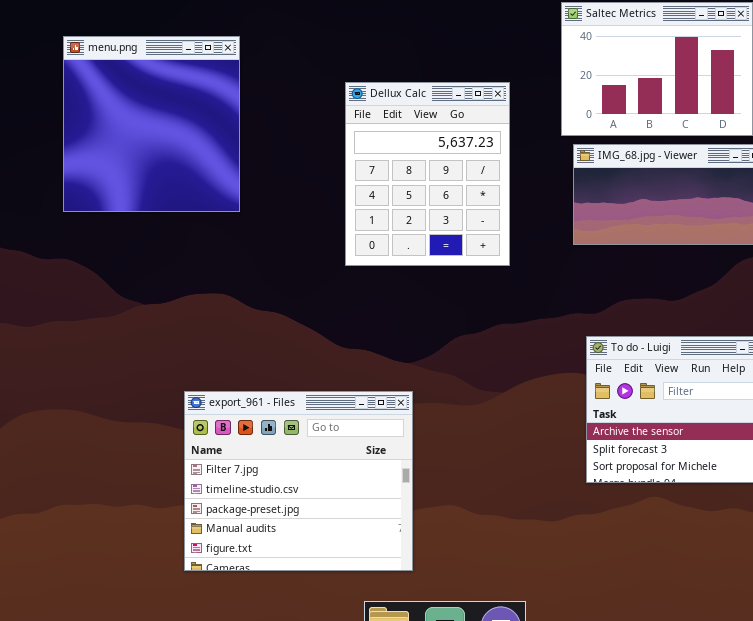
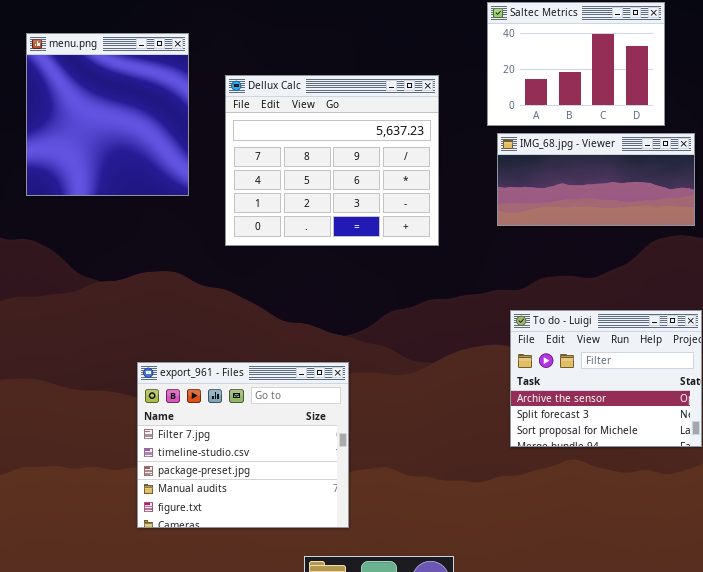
Dellux Calc: [345,82,510,266] -> [225,75,439,246], resized

